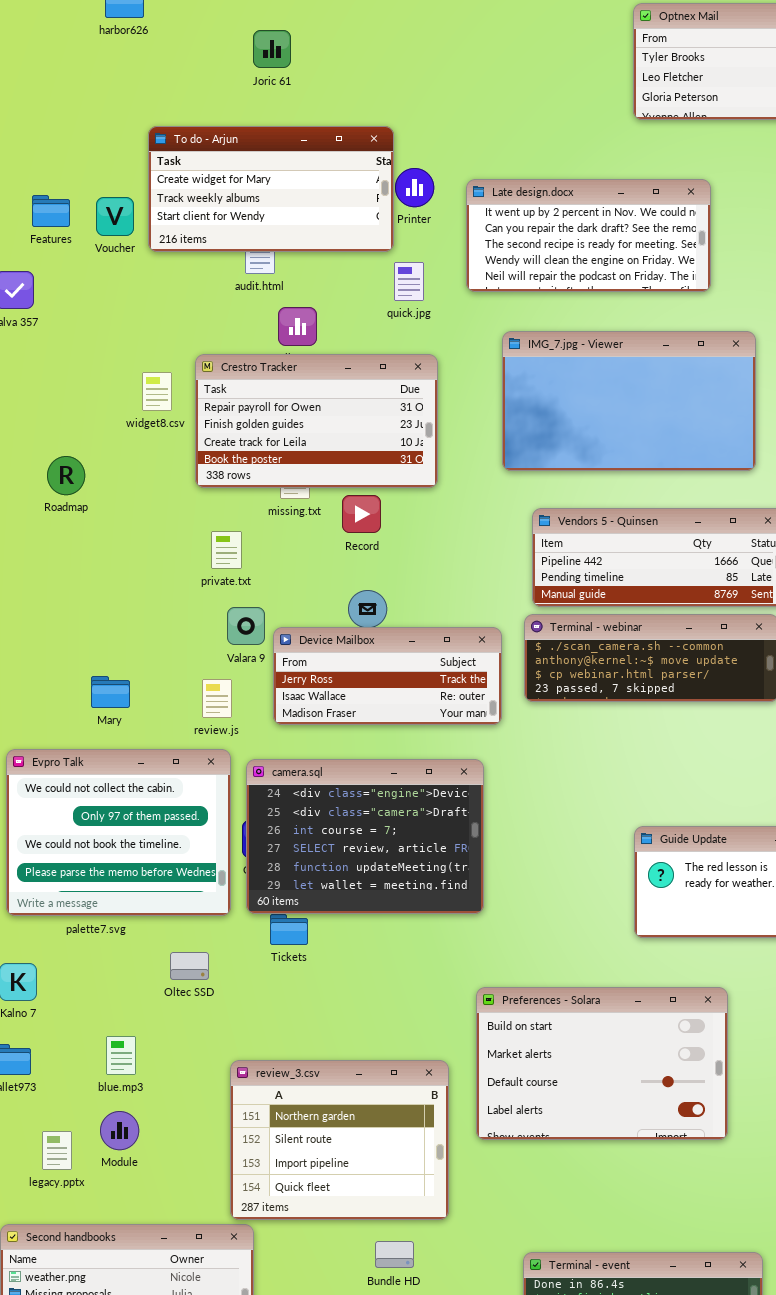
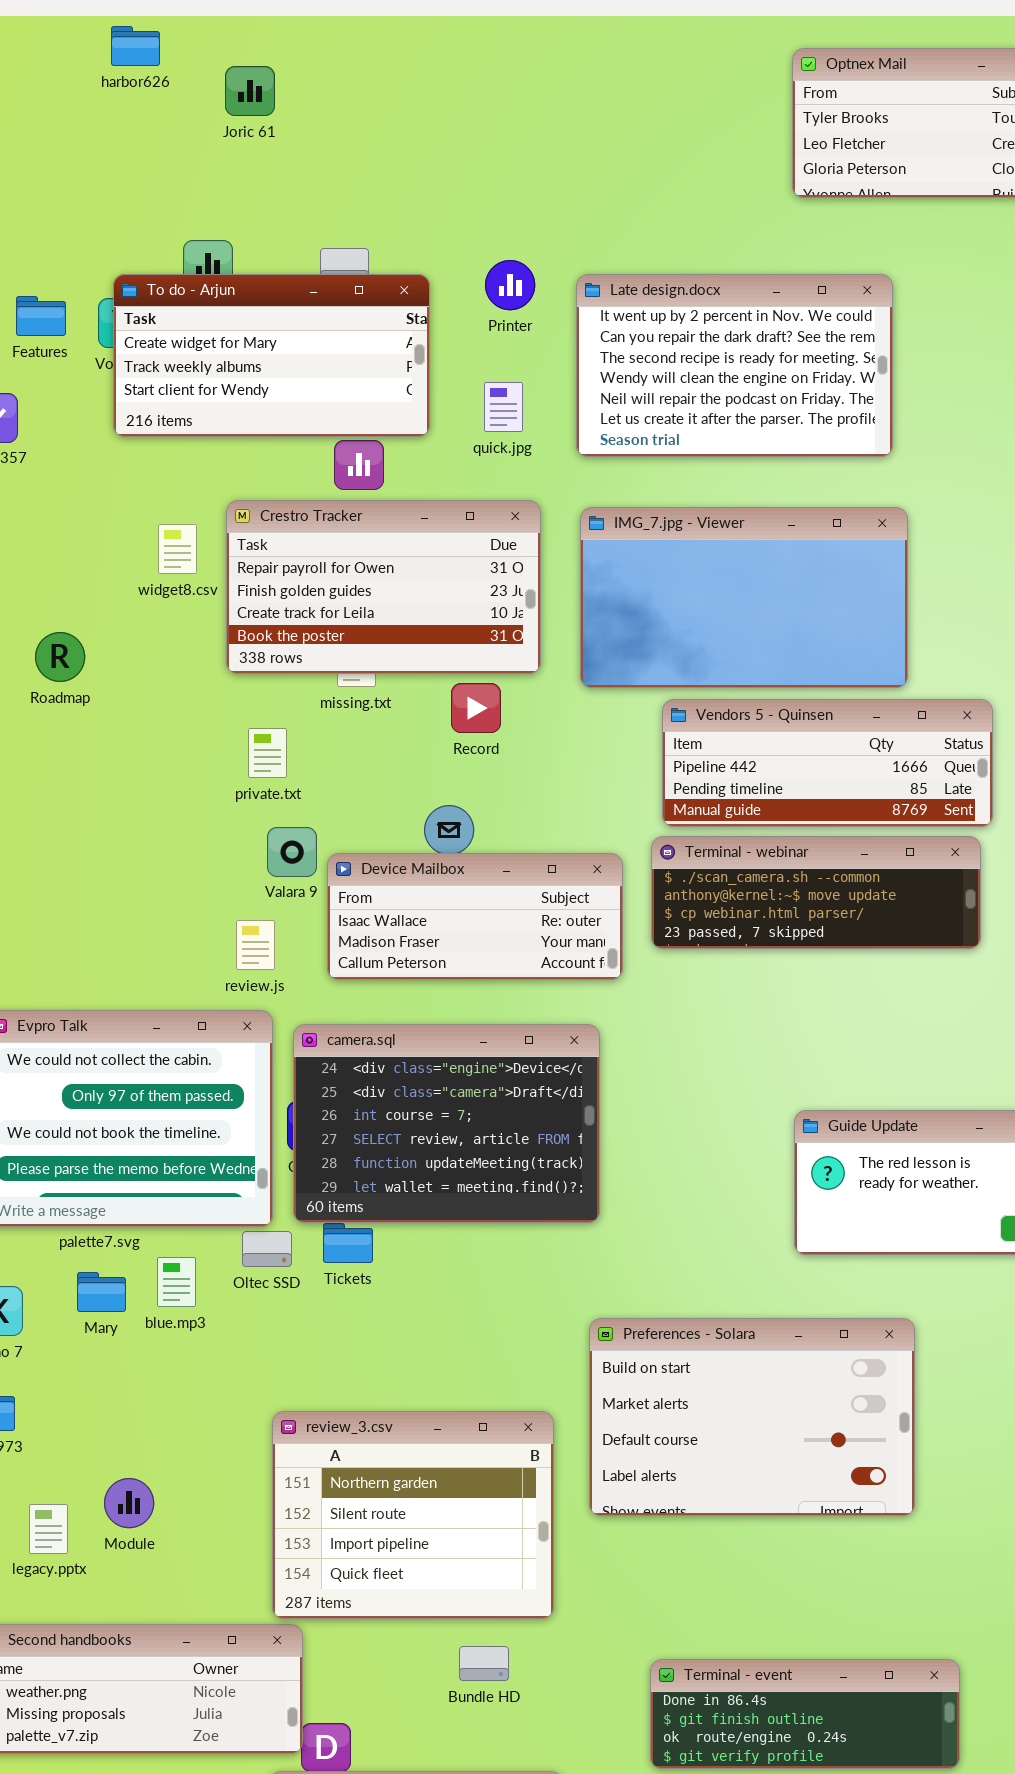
Joric 61: [253,30,291,68] -> [225,66,275,116], moved
To do - Arjun: [148,126,394,252] -> [113,274,430,437], moved
Late design.docx: [466,179,711,292] -> [576,274,893,457], resized
IMG_7.jpg - Viewer: [502,331,756,471] -> [580,507,908,688], moved
Record: [342,495,381,533] -> [451,683,501,733], moved
Device Mailbox: [273,627,502,725] -> [327,853,623,980], scrolled down 1 row
Mary: [91,676,130,708] -> [77,1272,126,1312], moved
Oltec SSD: [170,952,209,980] -> [242,1231,292,1267], moved
blue.mp3: [106,1036,136,1075] -> [157,1257,196,1307], moved

